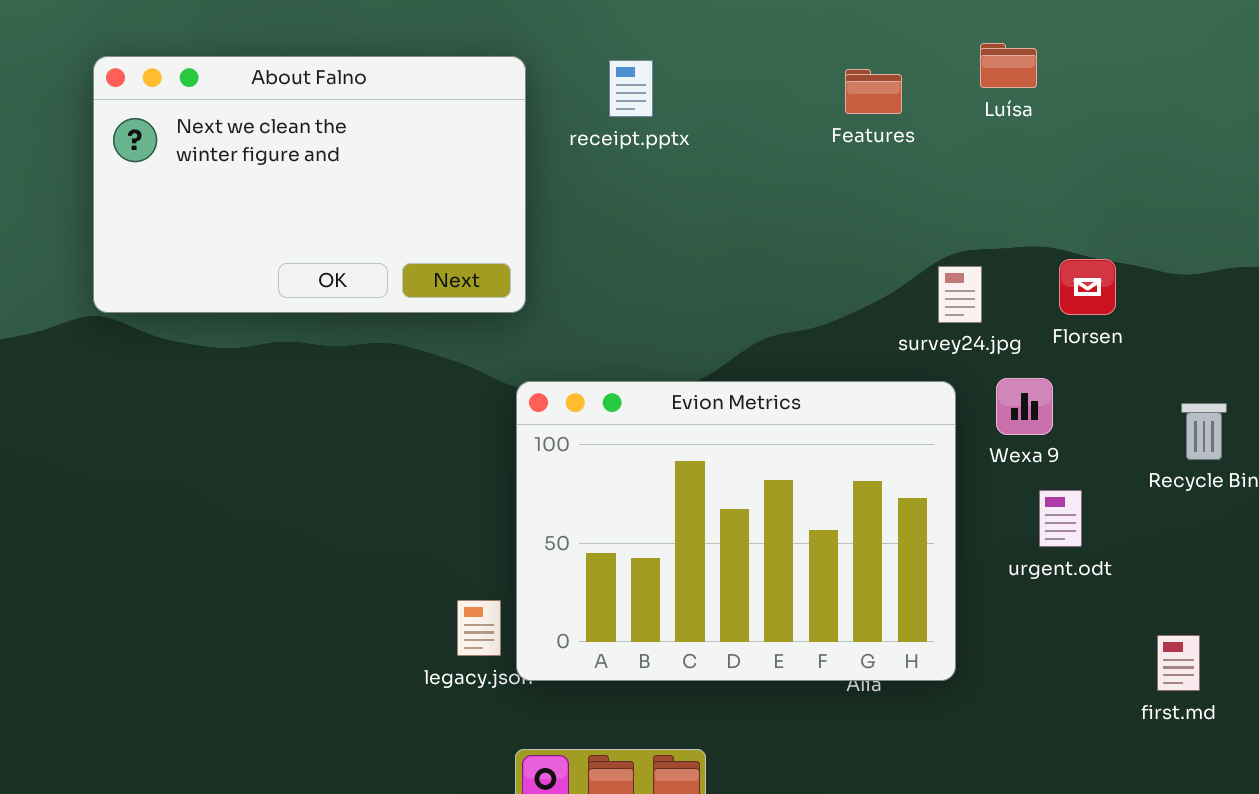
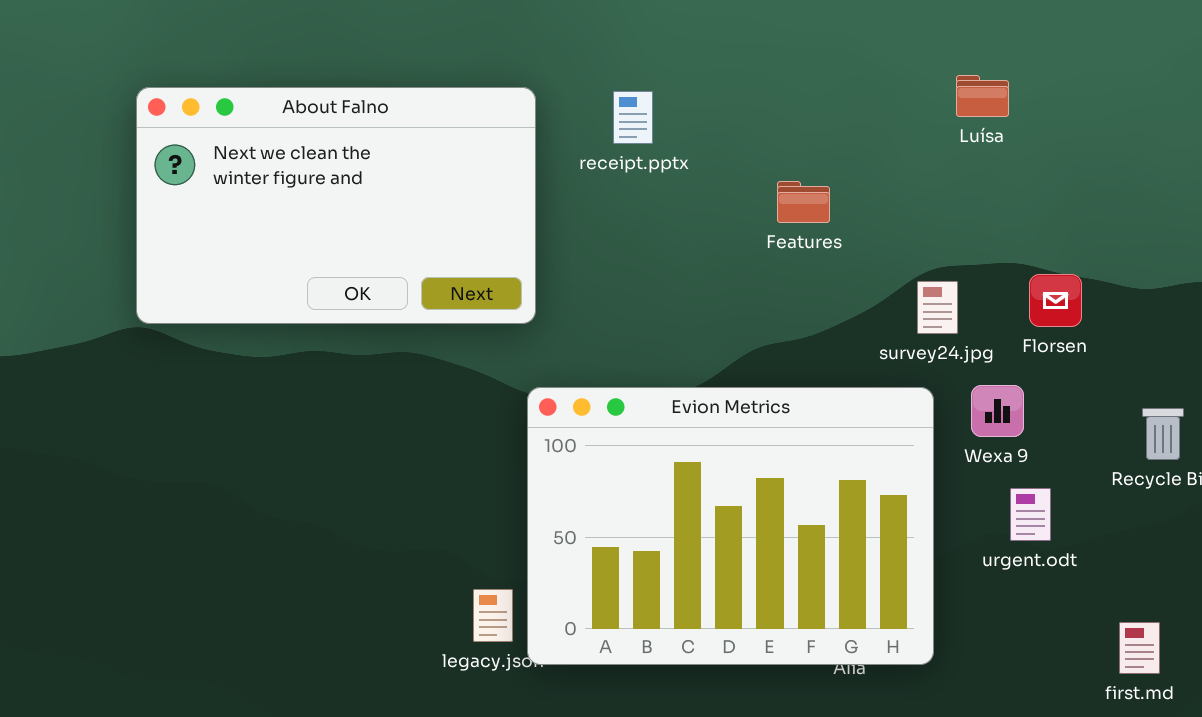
Features: [845,69,902,114] -> [777,181,830,223], moved

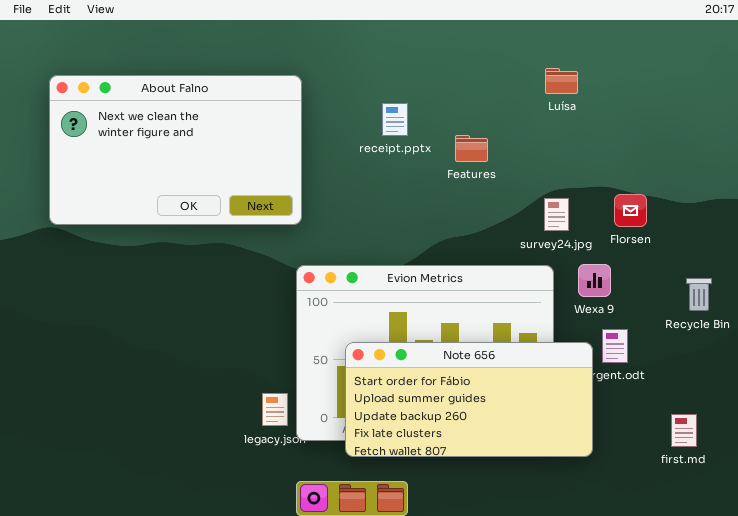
Luísa: [956,75,1009,117] -> [545,68,578,94], moved
receipt.pptx: [613,91,653,144] -> [382,103,408,136], moved
Note 656: none -> [345,342,593,457], opened

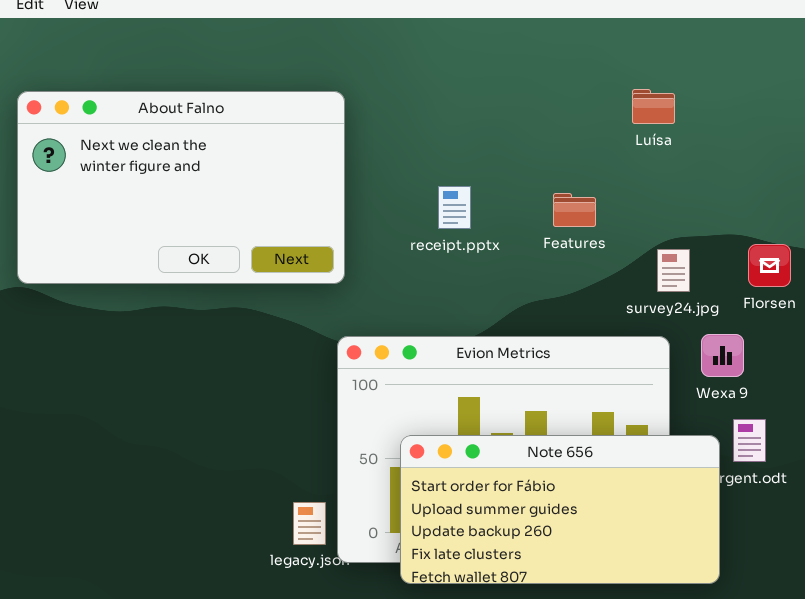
Luísa: [545,68,578,94] -> [632,89,675,124], moved
receipt.pptx: [382,103,408,136] -> [438,186,471,229], moved
Features: [455,135,488,162] -> [553,193,596,227], moved

